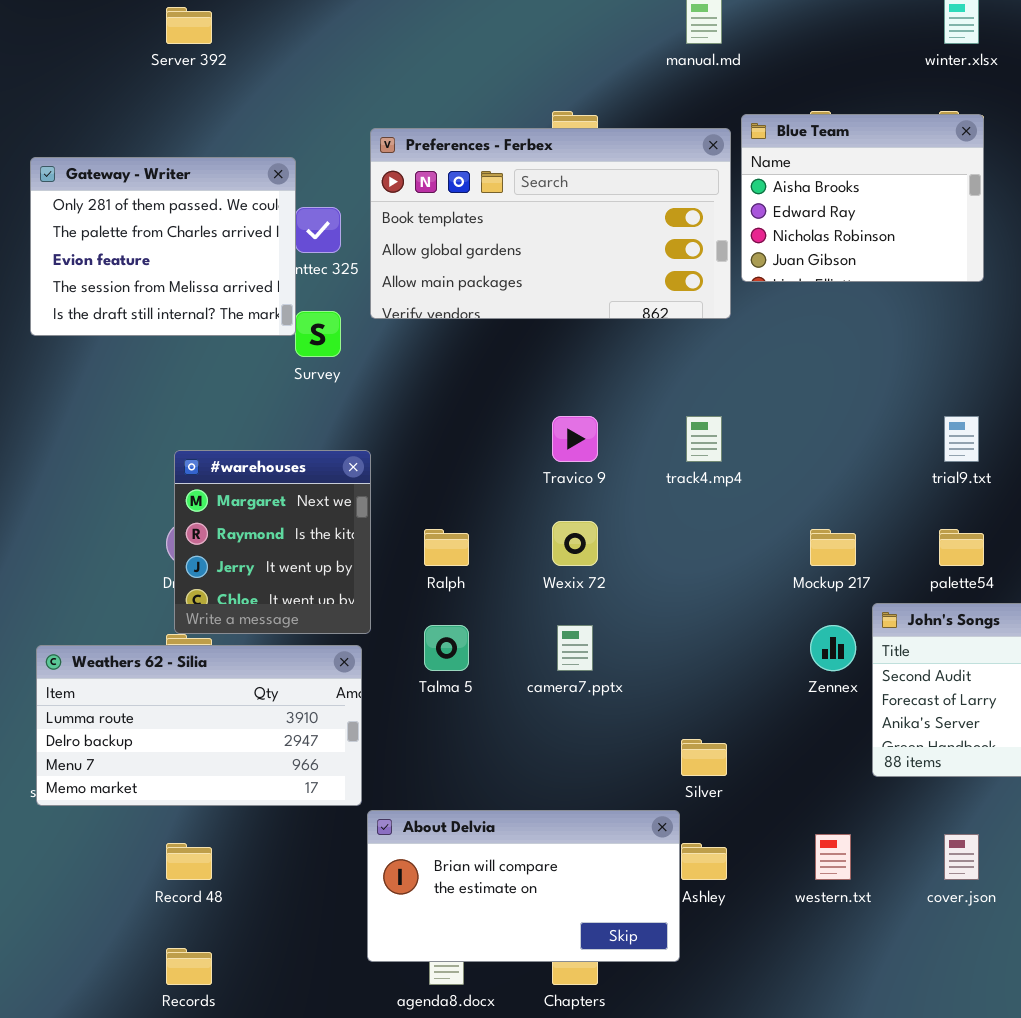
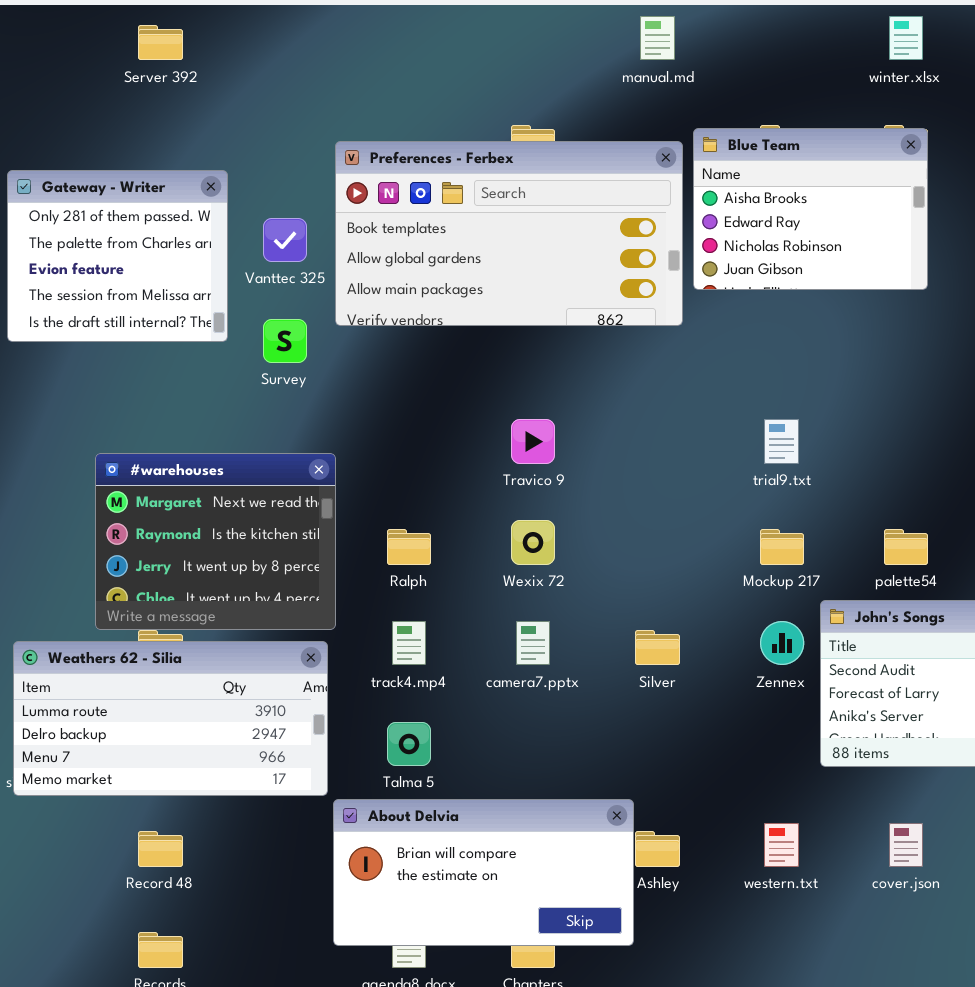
Gateway - Writer: [30,157,296,336] -> [7,170,228,342], resized
track4.mp4: [686,416,722,462] -> [392,621,426,665], moved
trial9.txt: [944,416,979,462] -> [764,419,799,464], moved
#warehouses: [174,450,371,634] -> [95,453,336,630], resized
Talma 5: [424,625,469,671] -> [387,722,431,766], moved
Silver: [681,739,727,776] -> [635,630,680,665], moved

